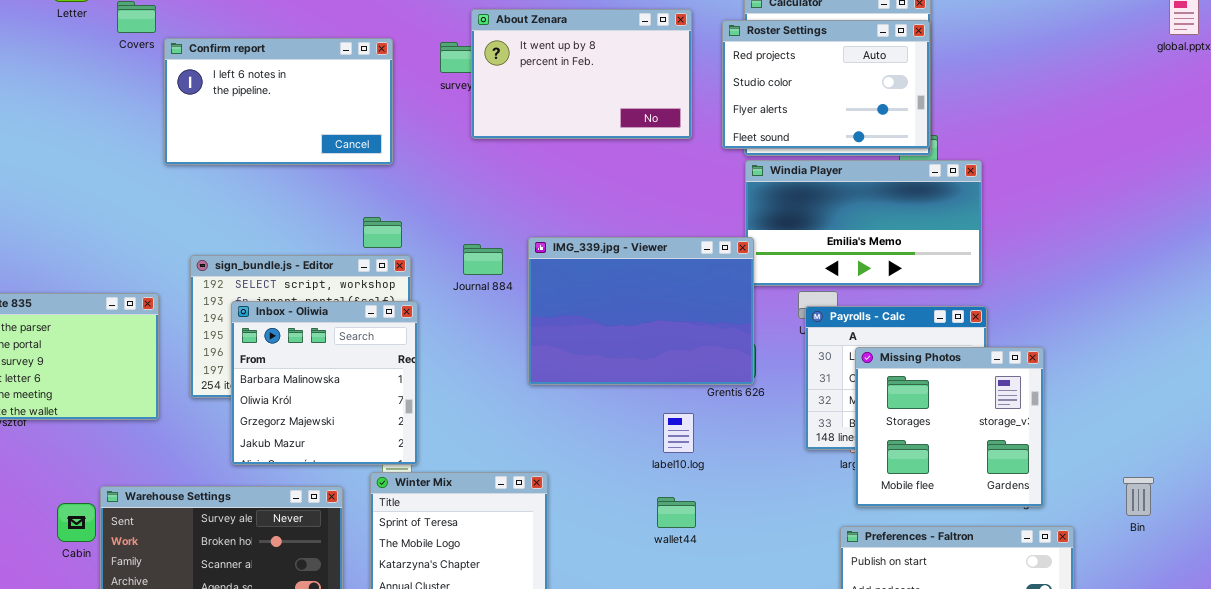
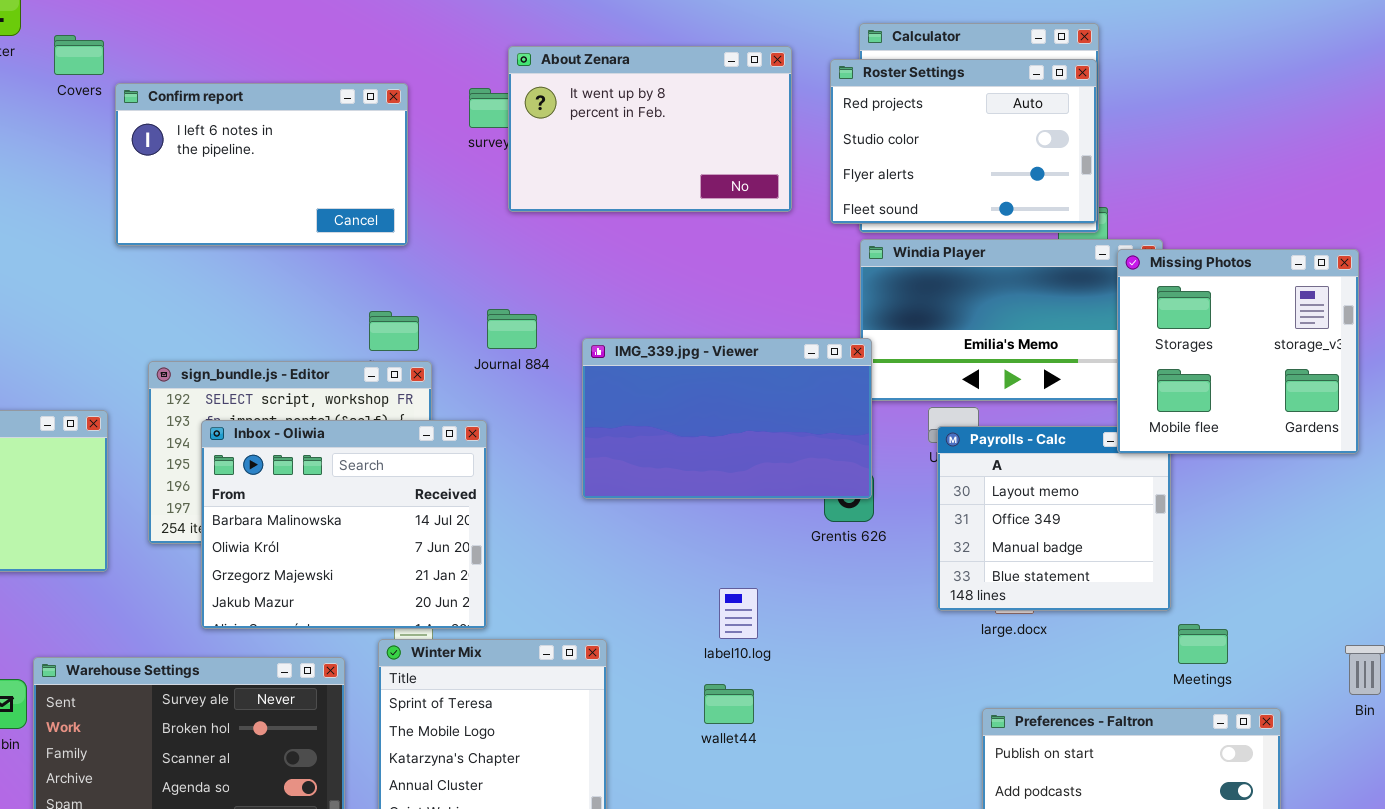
IMG_339.jpg - Viewer: [528,237,754,385] -> [582,338,872,499], resized
Journal 884: [463,244,503,275] -> [487,309,537,349], moved
Inbox - Oliwia: [231,301,418,465] -> [201,420,487,629], resized
Missing Photos: [855,347,1044,507] -> [1117,249,1359,454], moved
label10.log: [663,413,694,453] -> [719,588,758,639], moved
wallet44: [657,497,696,528] -> [704,684,754,724], moved

